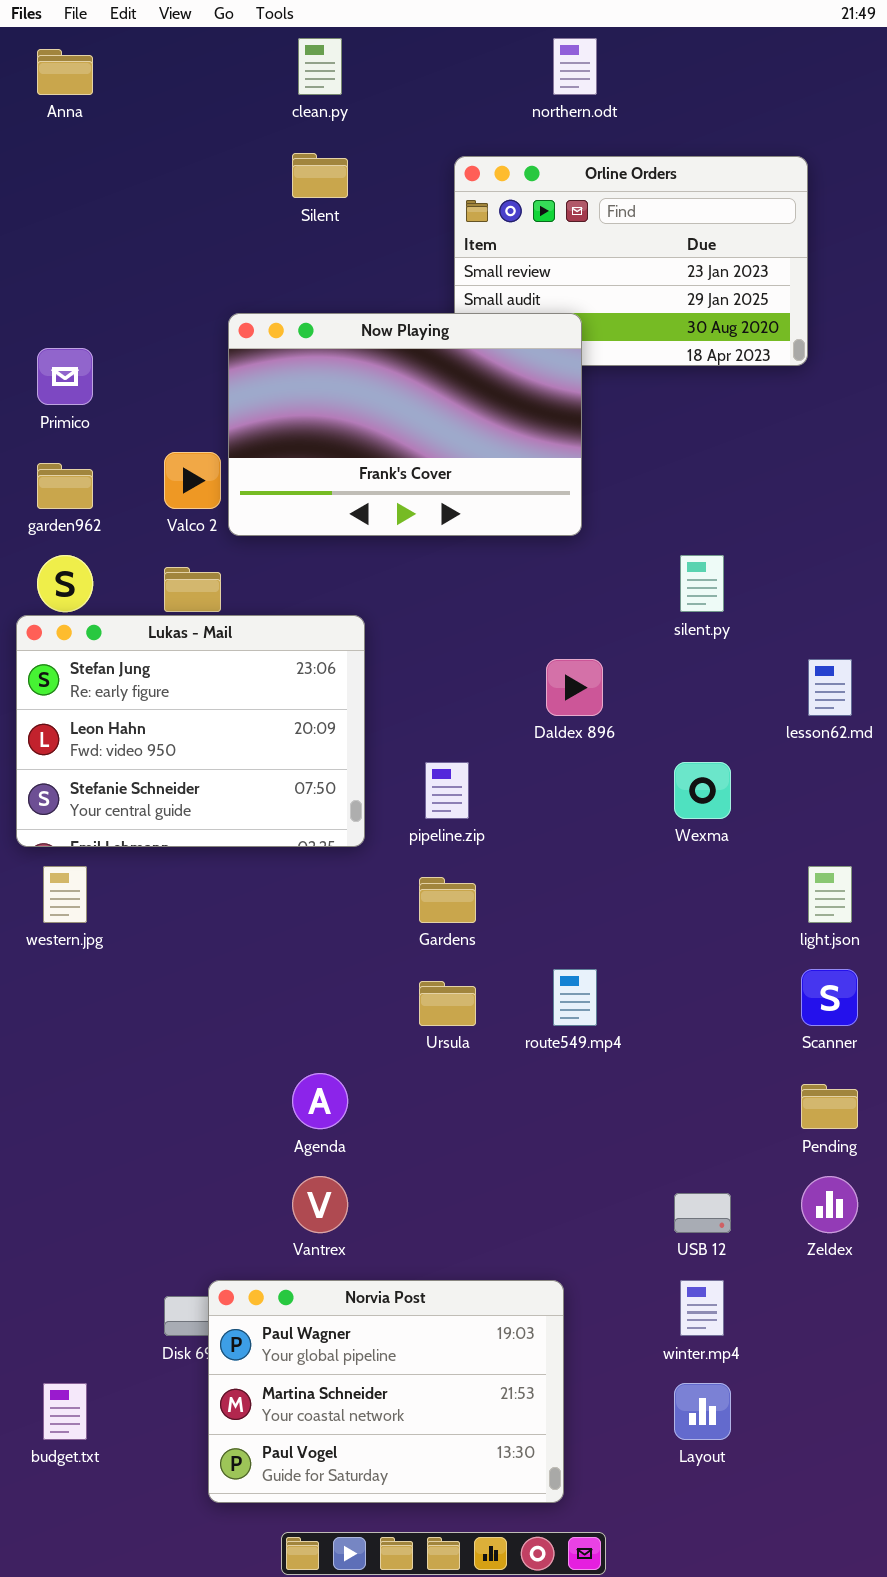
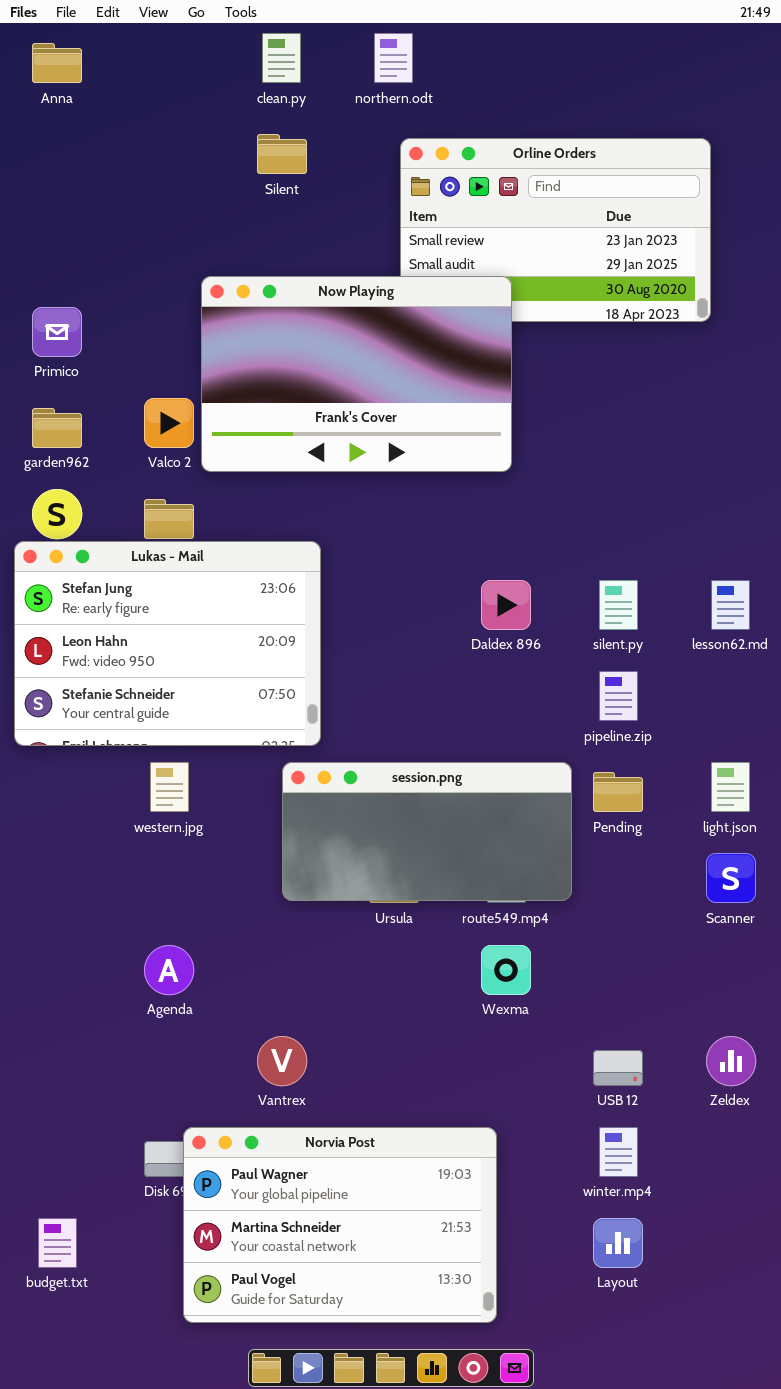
northern.odt: [553,38,597,95] -> [374,33,413,83], moved
silent.py: [680,555,724,612] -> [599,580,638,630], moved
pipeline.zip: [425,762,469,819] -> [599,671,638,721], moved
Wexma: [674,762,731,819] -> [481,945,531,995], moved
western.jpg: [43,866,87,923] -> [150,762,189,812], moved
session.png: none -> [282,762,572,901], opened
Agenda: [292,1073,348,1129] -> [144,945,194,995], moved
Pending: [801,1084,858,1129] -> [593,772,643,812], moved

